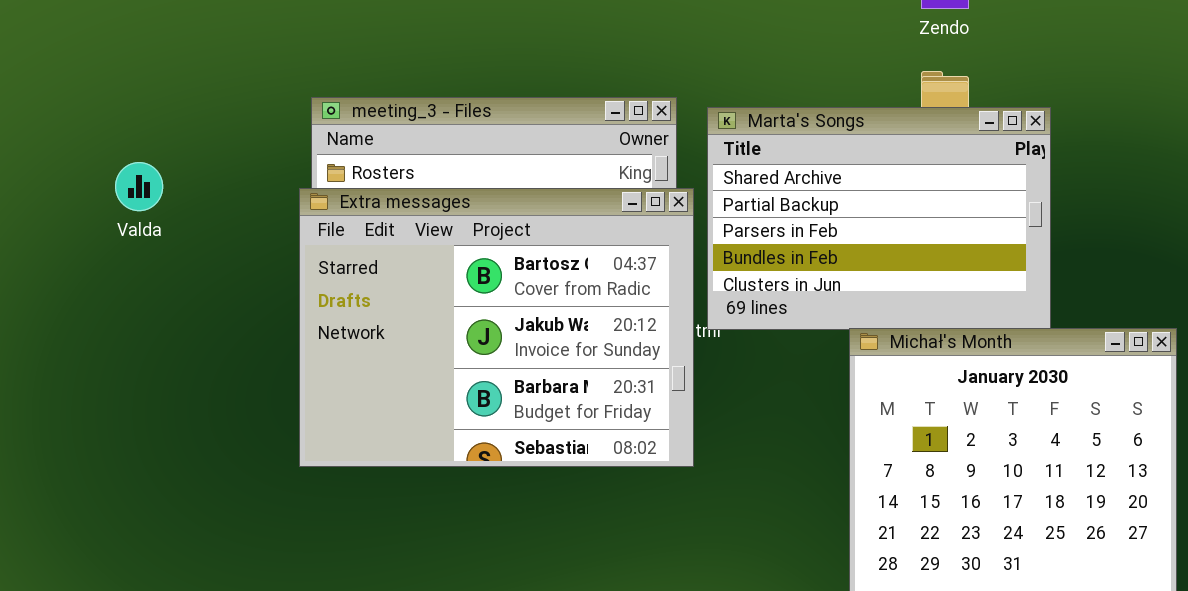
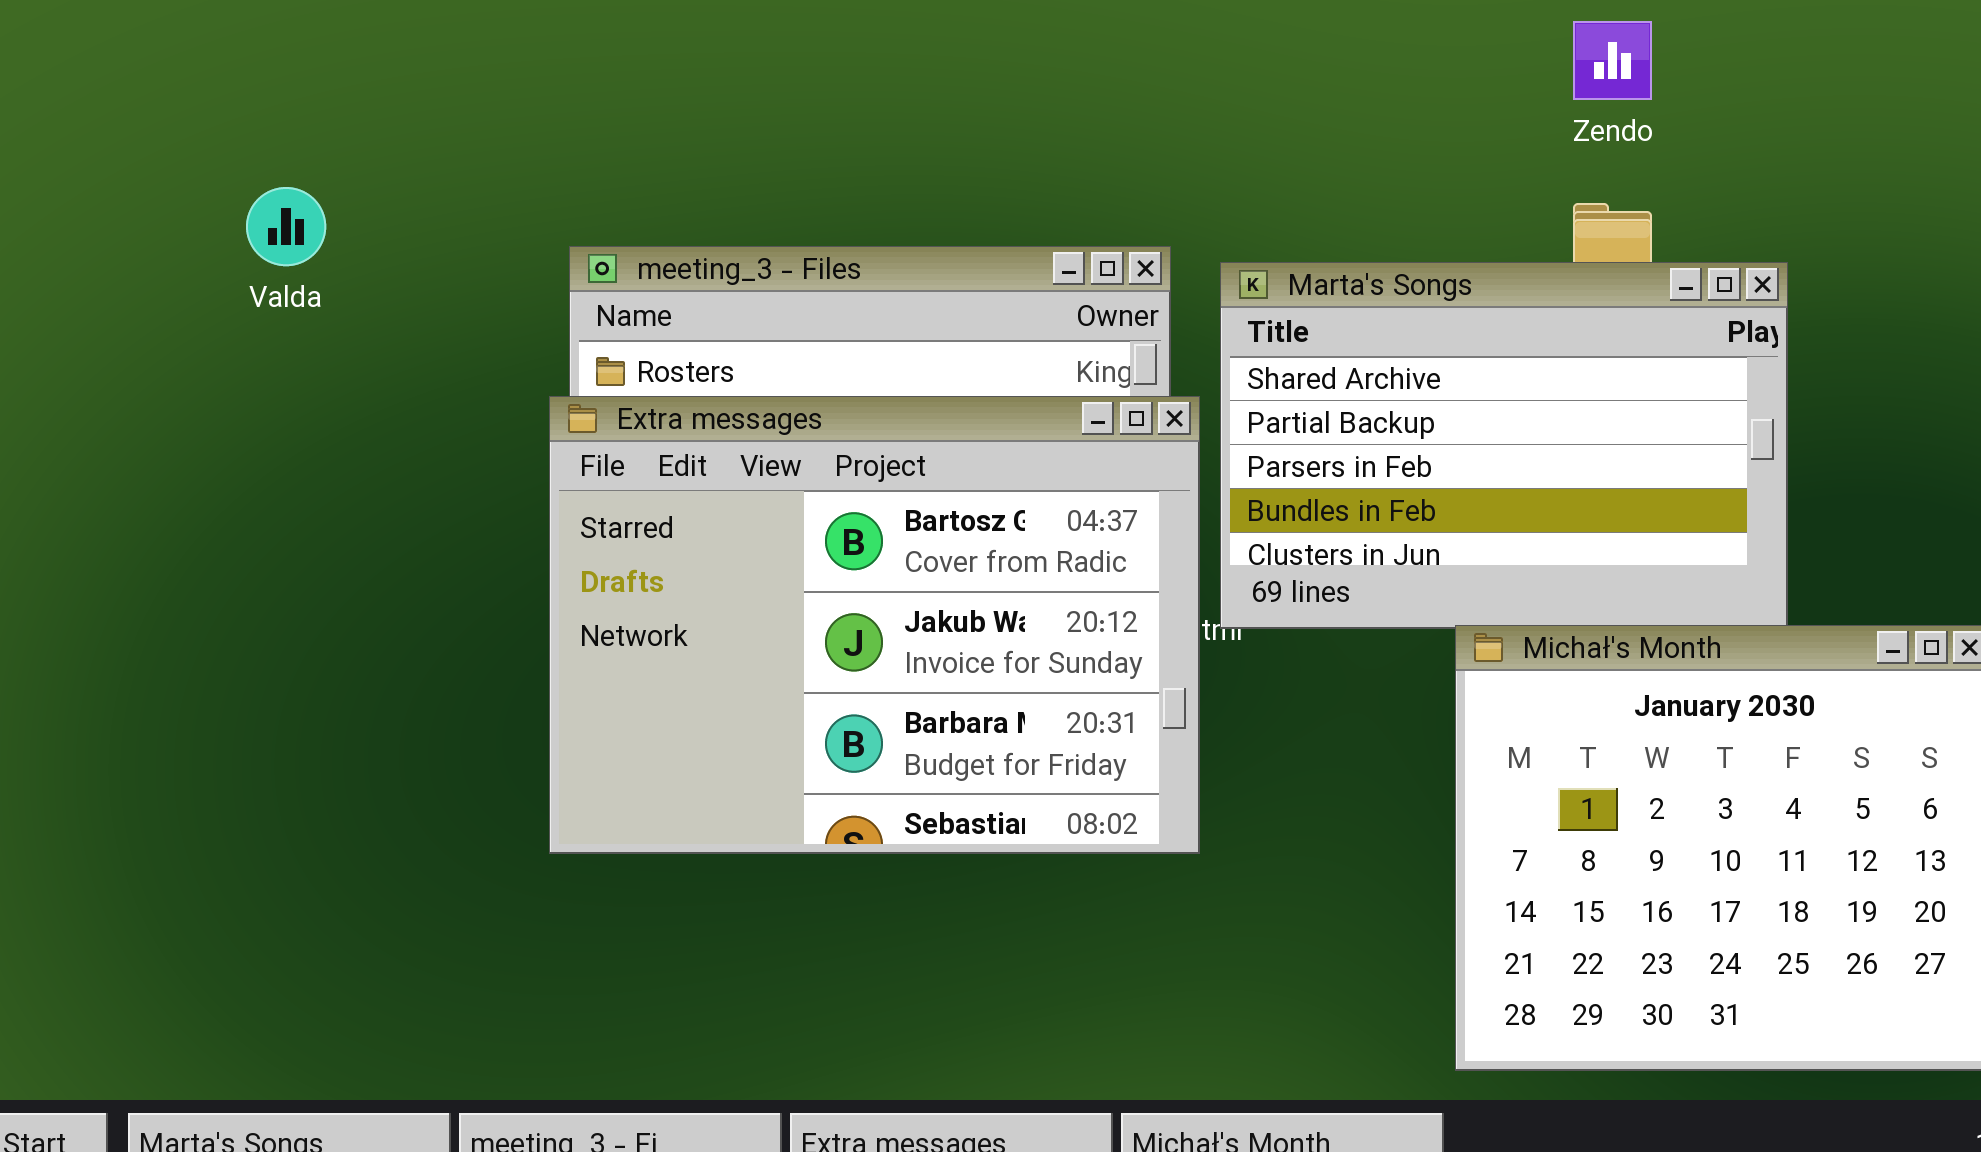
Valda: [115,162,163,211] -> [246,187,326,266], moved

